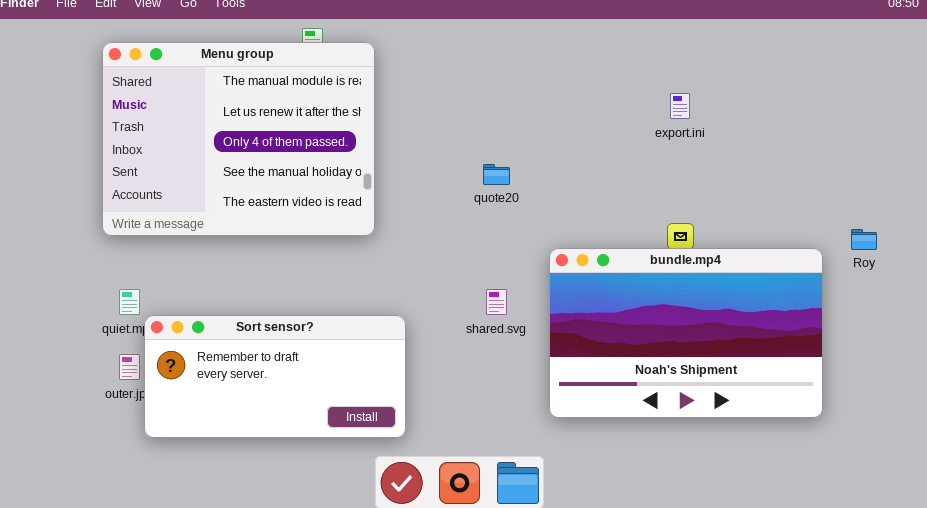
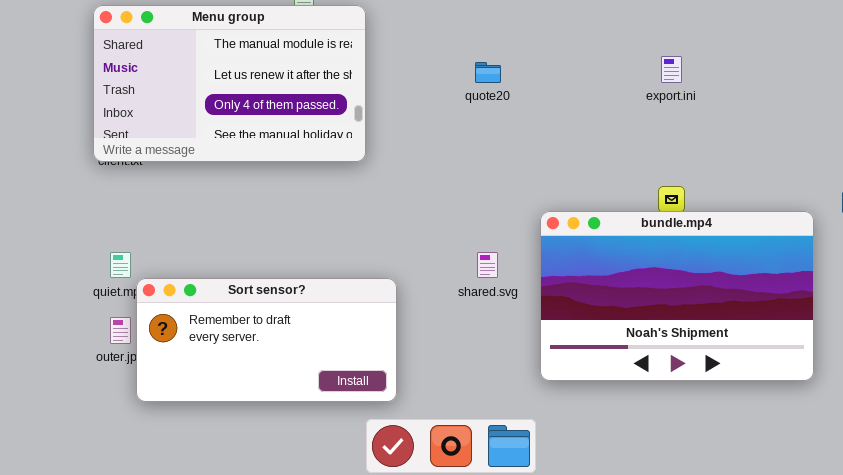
Menu group: [102,42,375,236] -> [93,5,366,162], resized
quote20: [483,164,510,185] -> [475,62,501,83], moved

